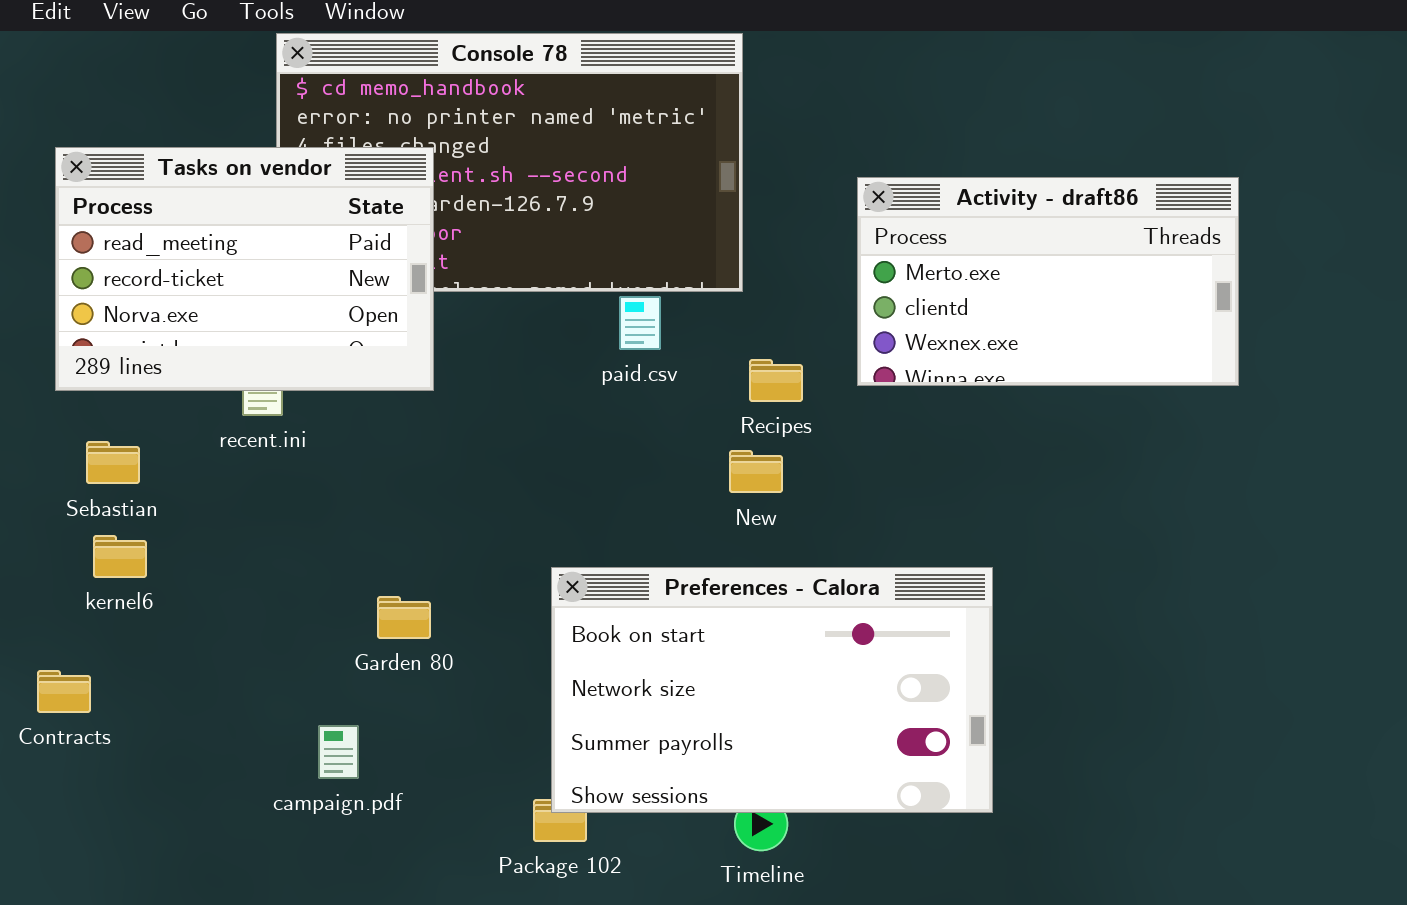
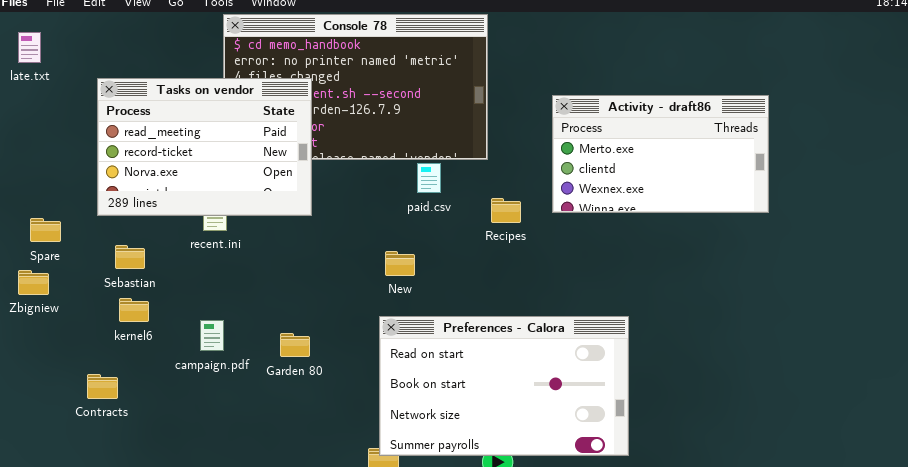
New: [729,450,783,493] -> [385,251,415,276], moved
Preferences - Calora: [551,567,993,813] -> [379,316,629,456], scrolled up 1 row
campaign.pdf: [318,725,359,779] -> [200,320,224,351], moved

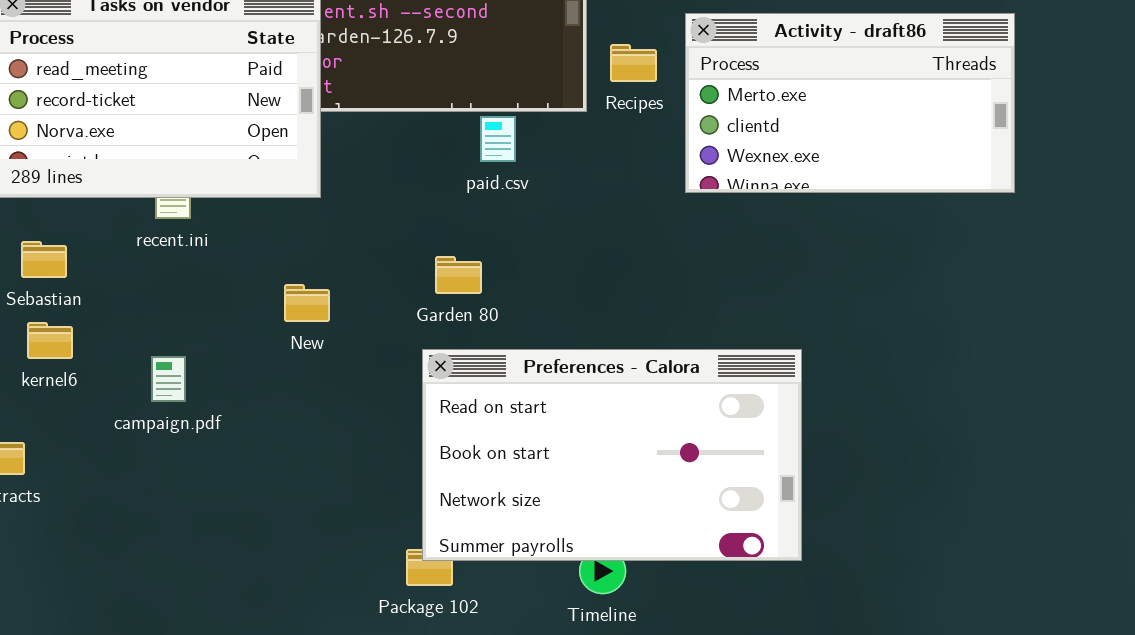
Recipes: [491,198,521,223] -> [610,44,657,82], moved
New: [385,251,415,276] -> [284,284,330,322], moved
Garden 80: [280,333,310,357] -> [435,256,482,294], moved

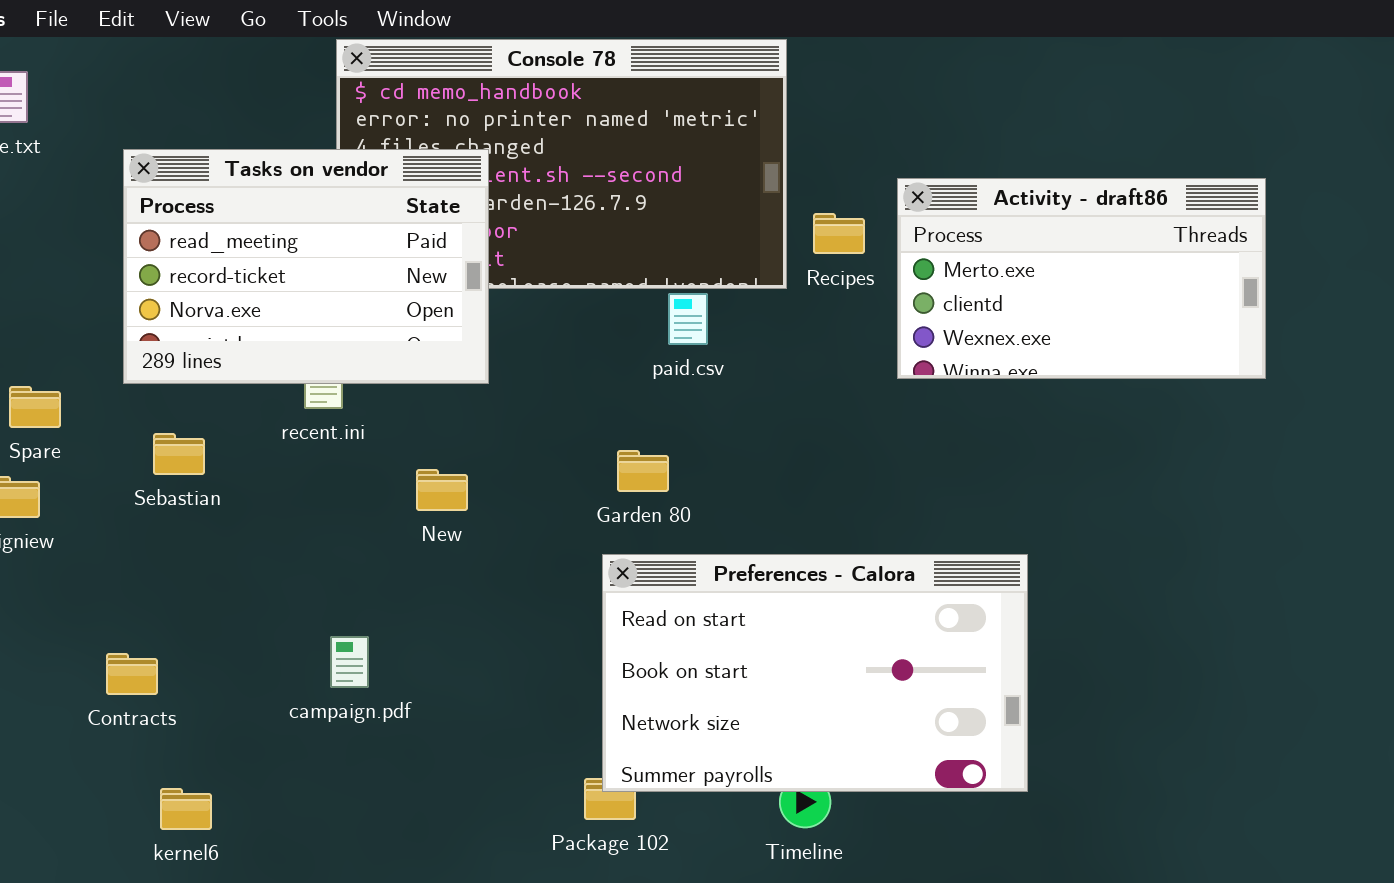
New: [284,284,330,322] -> [416,469,468,511], moved
kernel6: [27,322,73,359] -> [160,788,212,830], moved
campaign.pdf: [151,356,186,402] -> [330,636,369,688], moved

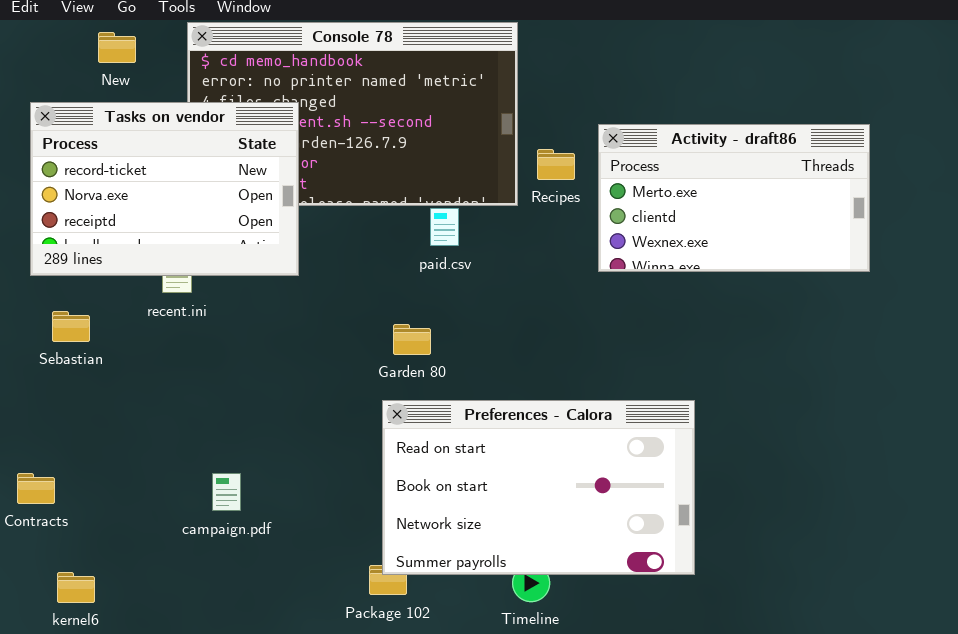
Tasks on vendor: [123,149,489,384] -> [30,102,299,276], scrolled down 1 row
New: [416,469,468,511] -> [98,32,136,63], moved
campaign.pdf: [330,636,369,688] -> [212,473,241,511], moved

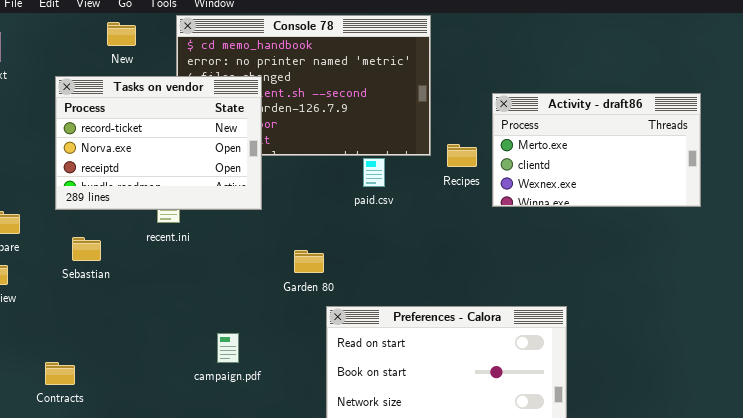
Recipes: [537,149,575,180] -> [447,144,477,167], moved
Garden 80: [393,324,431,355] -> [294,250,324,273], moved
campaign.pdf: [212,473,241,511] -> [217,333,239,363], moved

